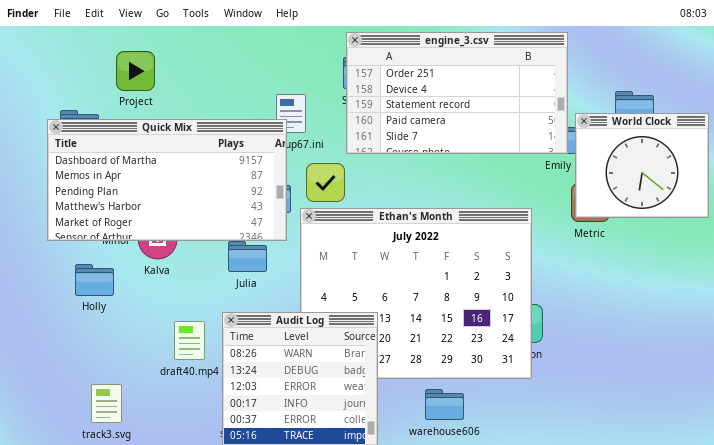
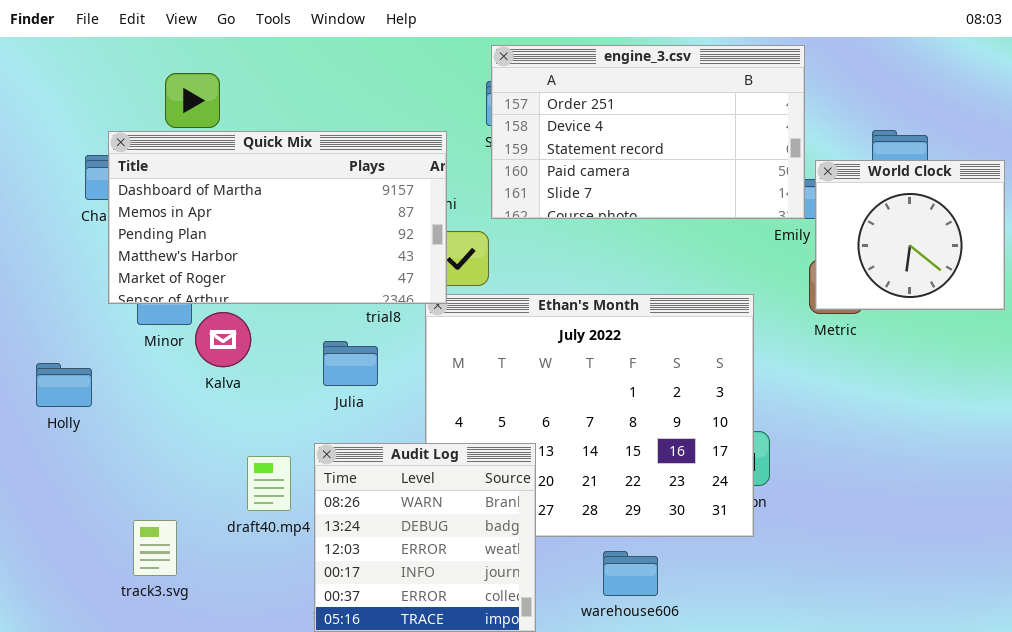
Quick Mix: [47,119,287,241] -> [108,131,447,304], moved
Holly: [75,264,114,296] -> [36,363,92,407], moved
track3.svg: [91,384,122,423] -> [133,520,177,576], moved

